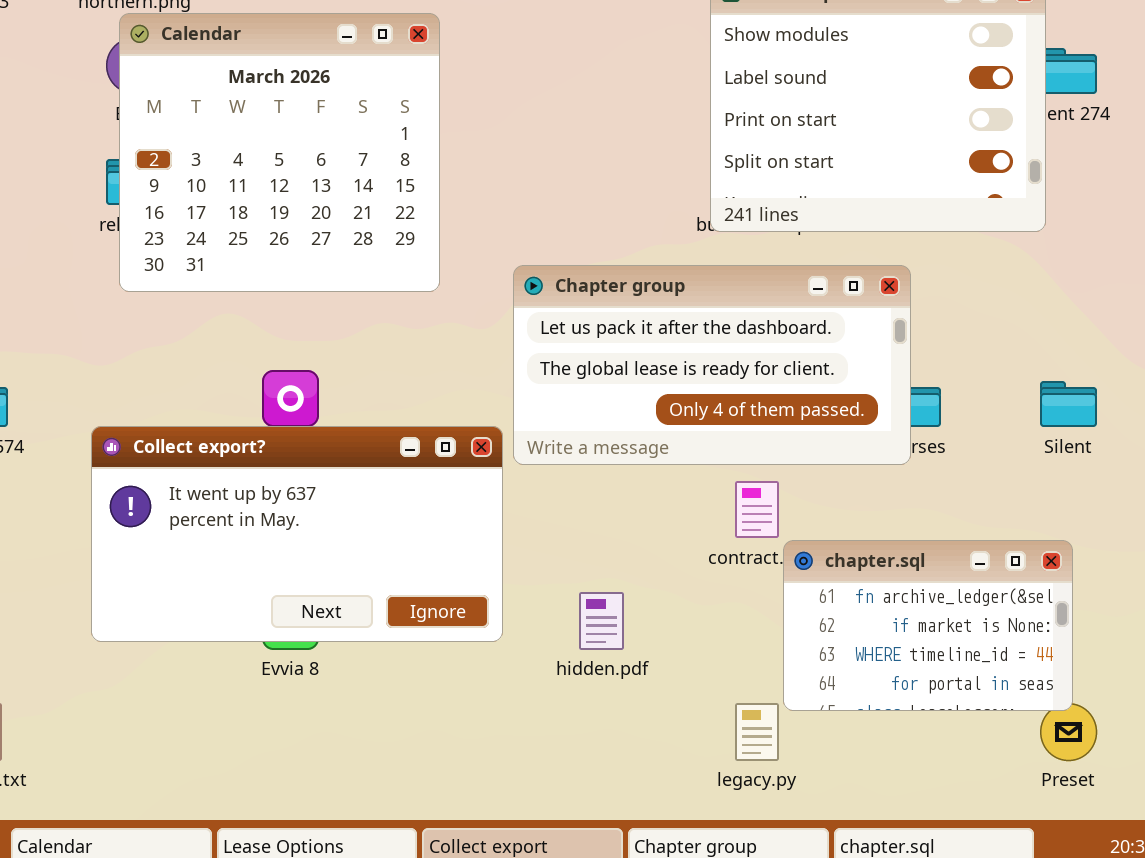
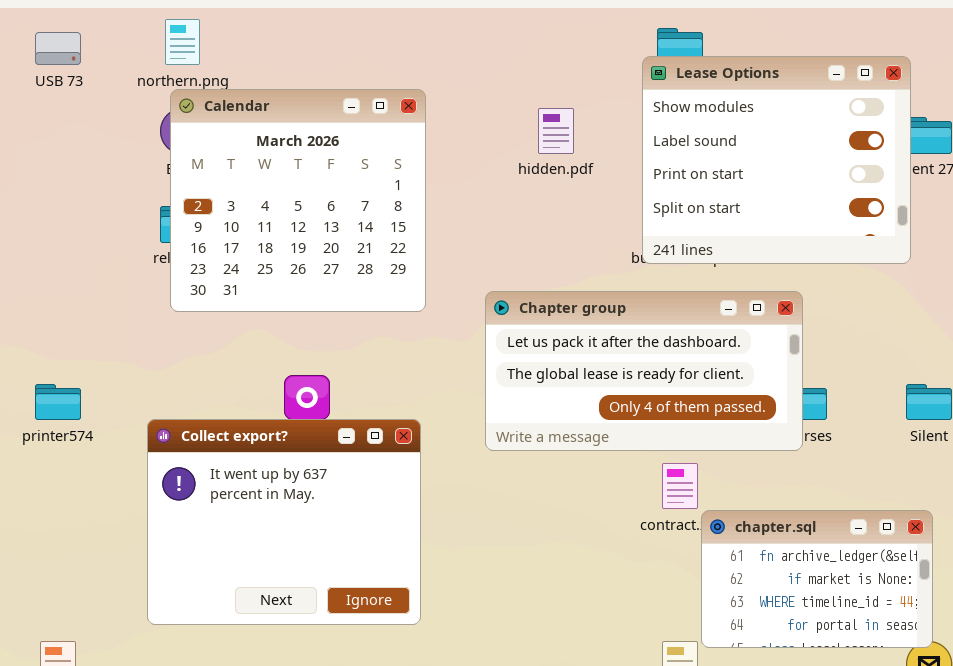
Collect export?: [91,426,503,642] -> [147,419,421,625], resized
hidden.pdf: [579,592,624,650] -> [538,108,574,154], moved

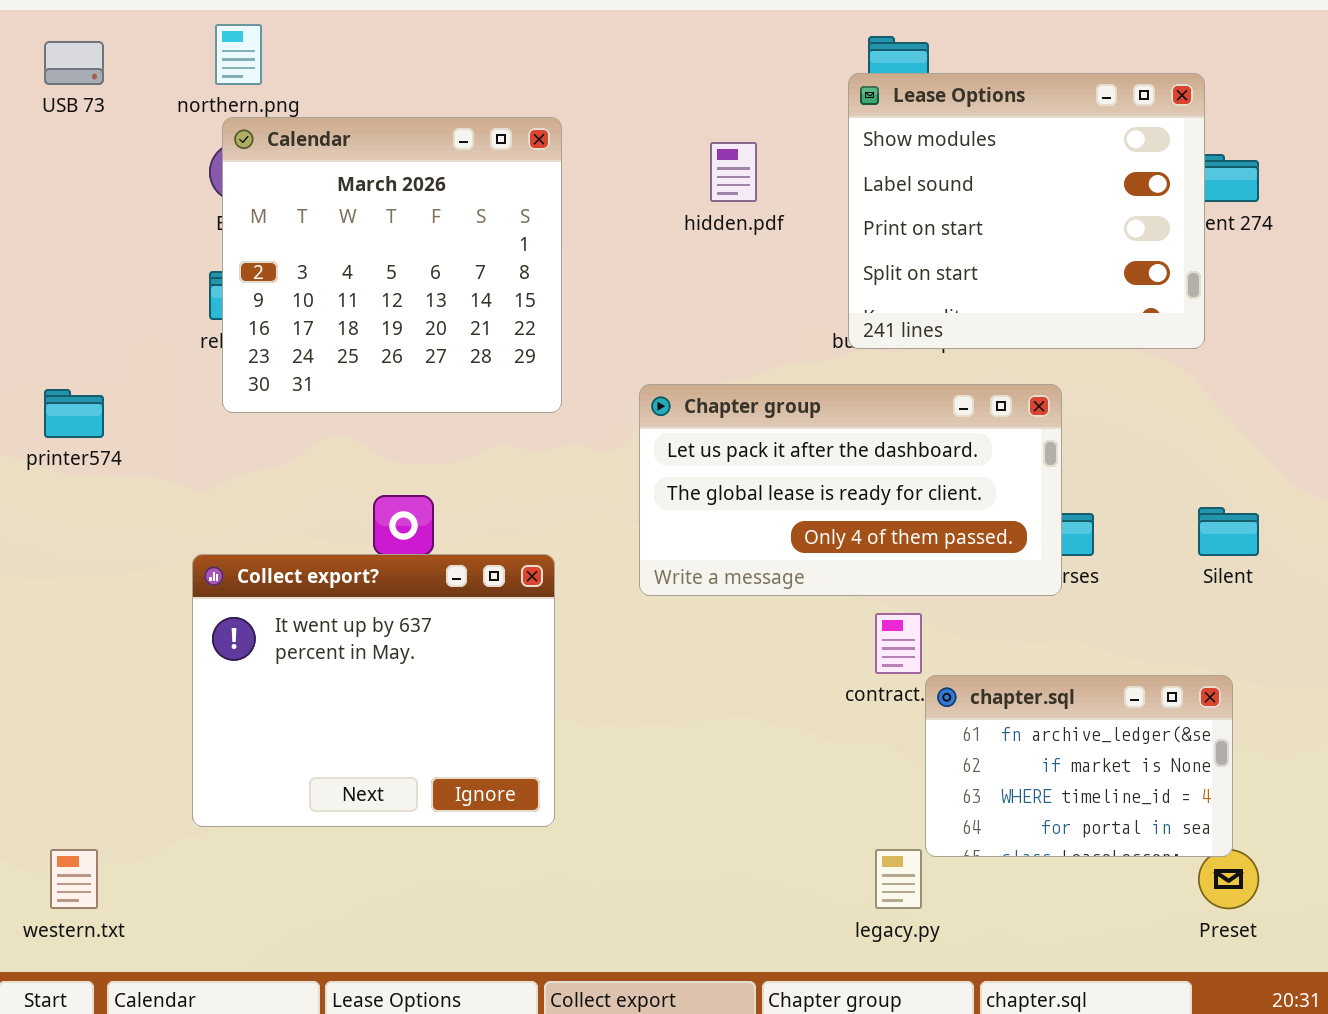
printer574: [35,384,81,420] -> [44,389,104,438], moved

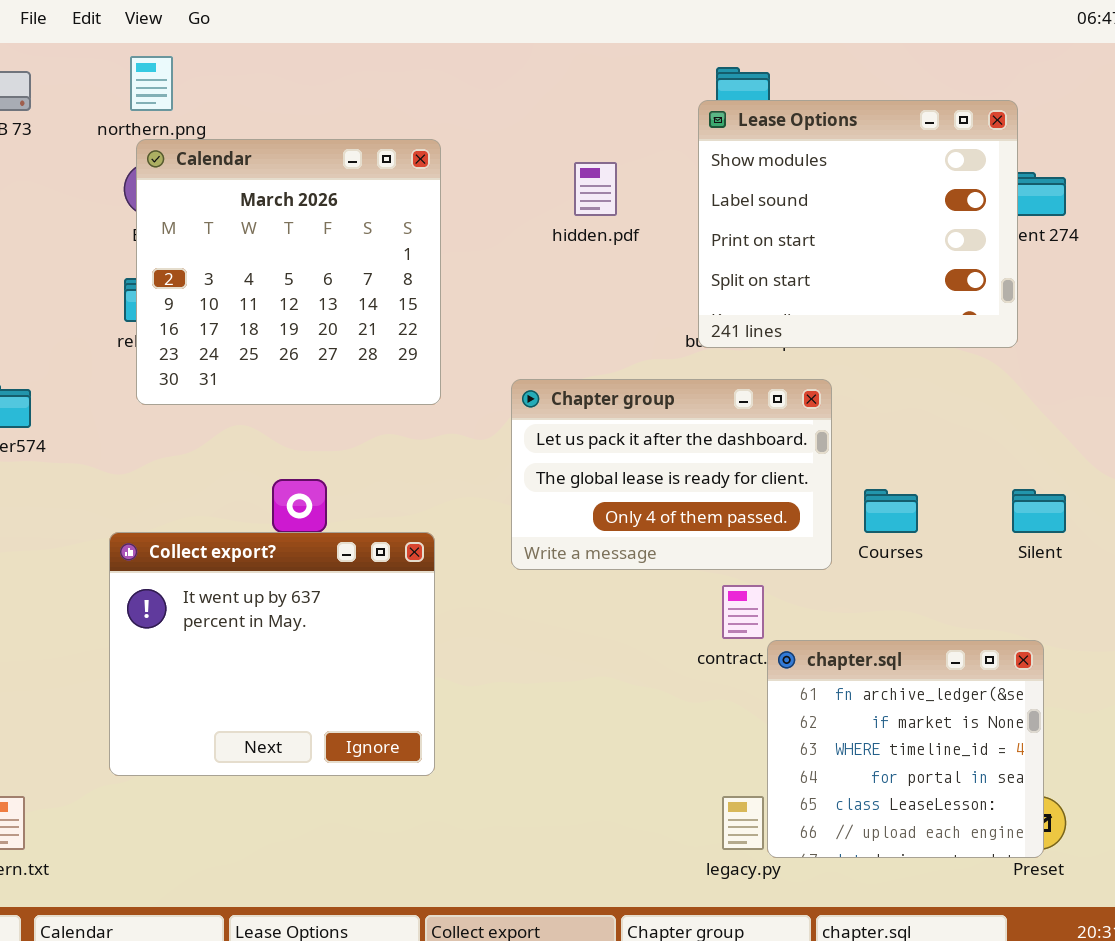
Chapter group: [639,384,1062,596] -> [511,379,832,570], resized
chapter.sql: [925,675,1233,857] -> [767,640,1044,858], resized

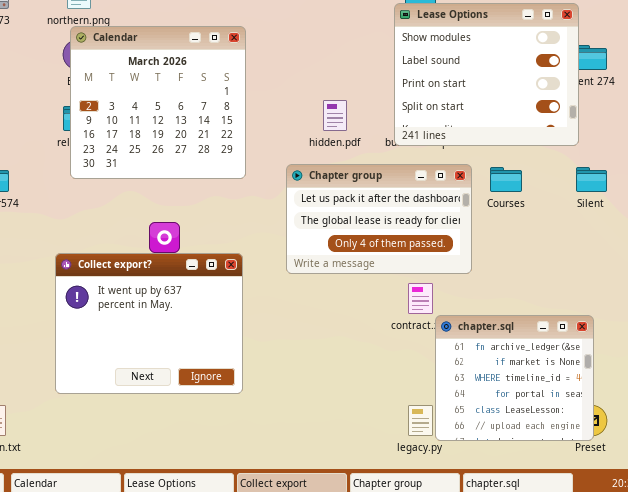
hidden.pdf: [574,162,617,216] -> [323,100,347,131], moved
Courses: [864,489,918,533] -> [490,167,522,192], moved
Silent: [1012,489,1066,533] -> [576,167,607,192], moved

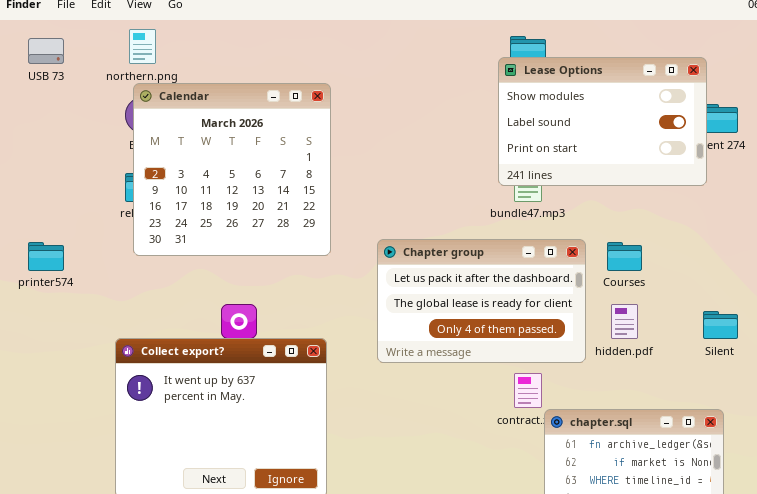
Lease Options: [394,3,579,146] -> [498,57,707,186], resized
hidden.pdf: [323,100,347,131] -> [611,304,638,339], moved
Silent: [576,167,607,192] -> [703,311,738,339], moved

